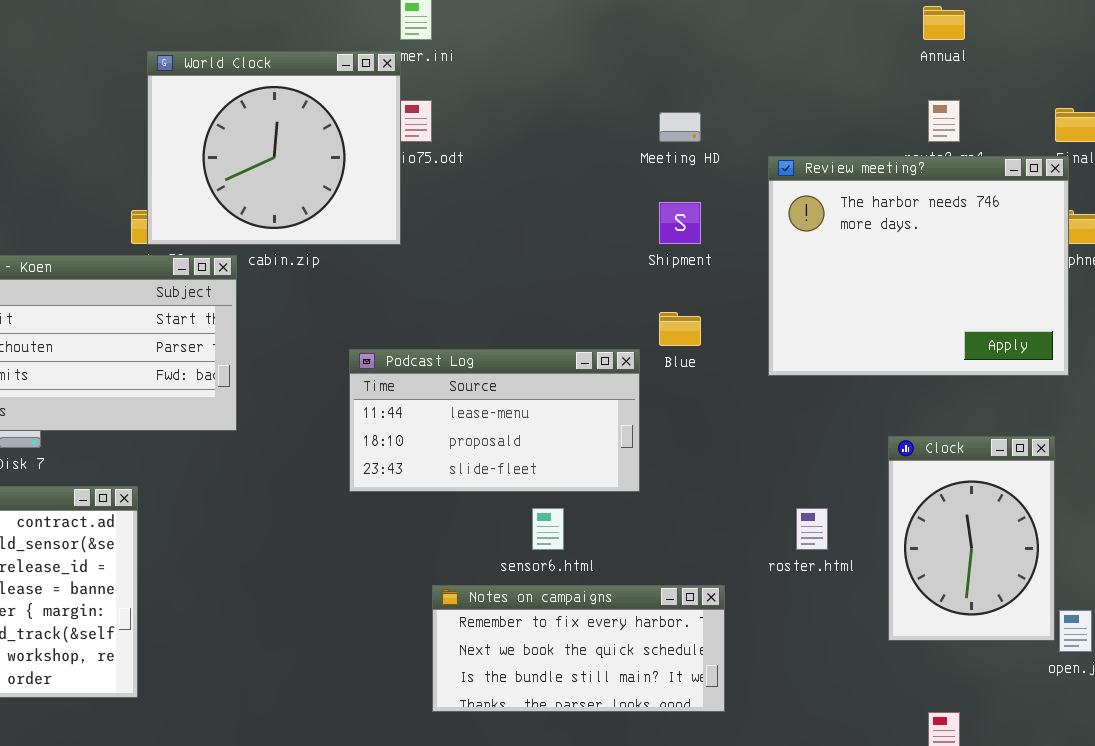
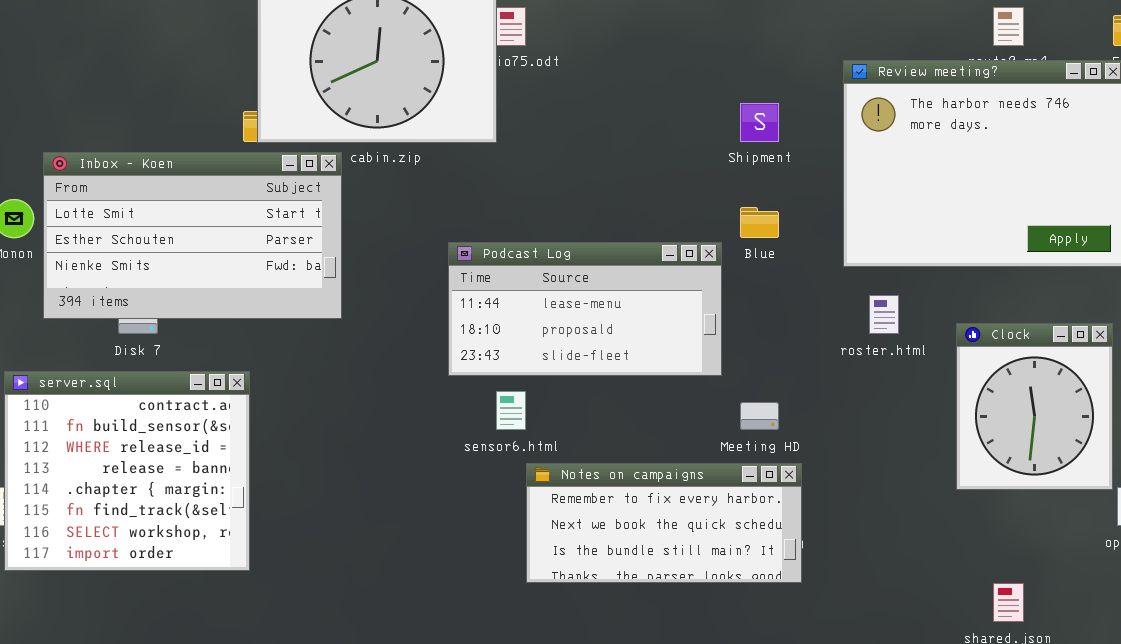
Meeting HD: [659,112,701,142] -> [740,402,779,430], moved
Clock: [888,436,1055,641] -> [956,323,1113,490], resized
sensor6.html: [532,508,564,550] -> [496,391,526,430], moved
roster.html: [796,508,828,550] -> [869,295,899,334], moved

